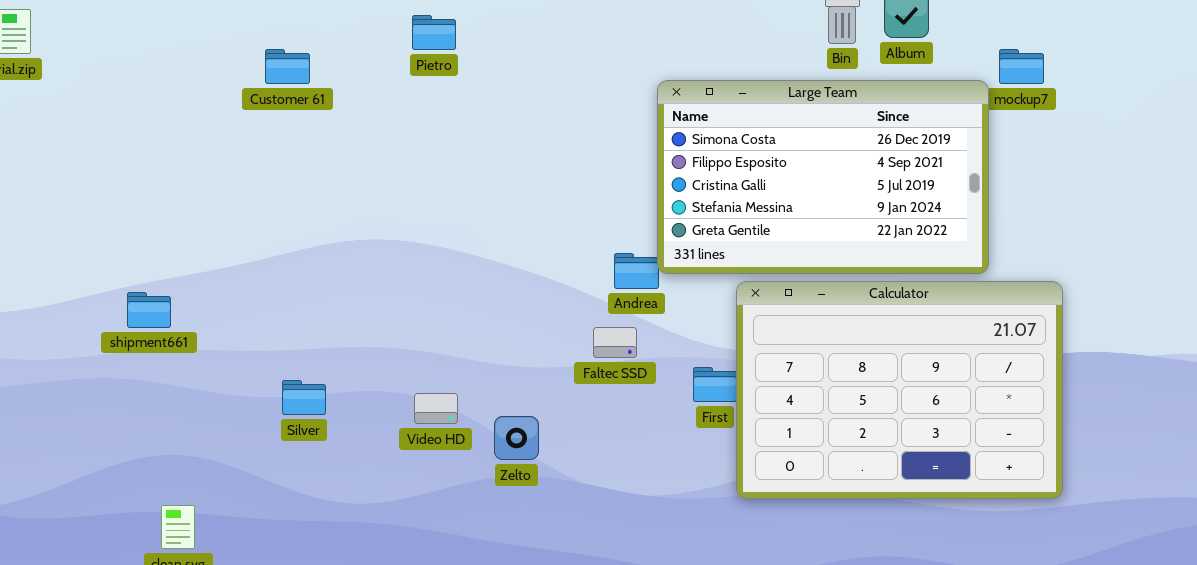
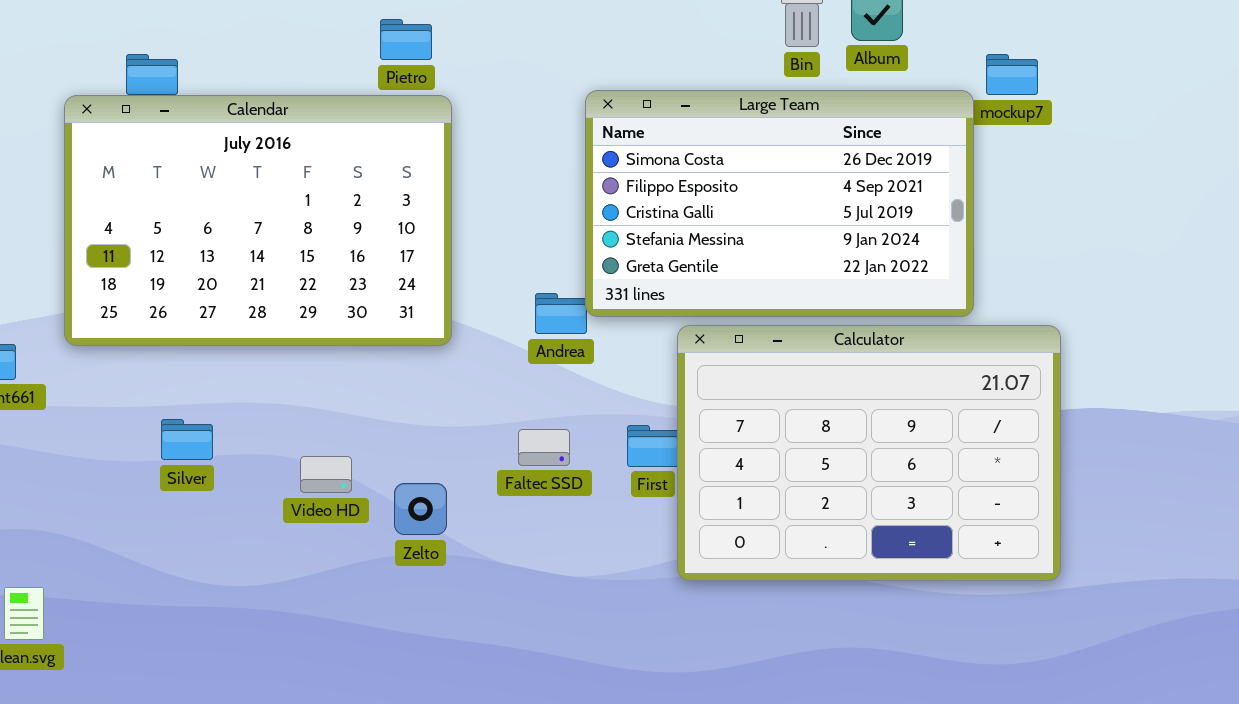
Pietro: [412,15,456,50] -> [380,19,432,60], moved
Calendar: none -> [64,95,452,346], opened
Faltec SSD: [593,327,637,358] -> [518,429,570,466], moved
Silver: [282,380,326,415] -> [161,419,213,460], moved

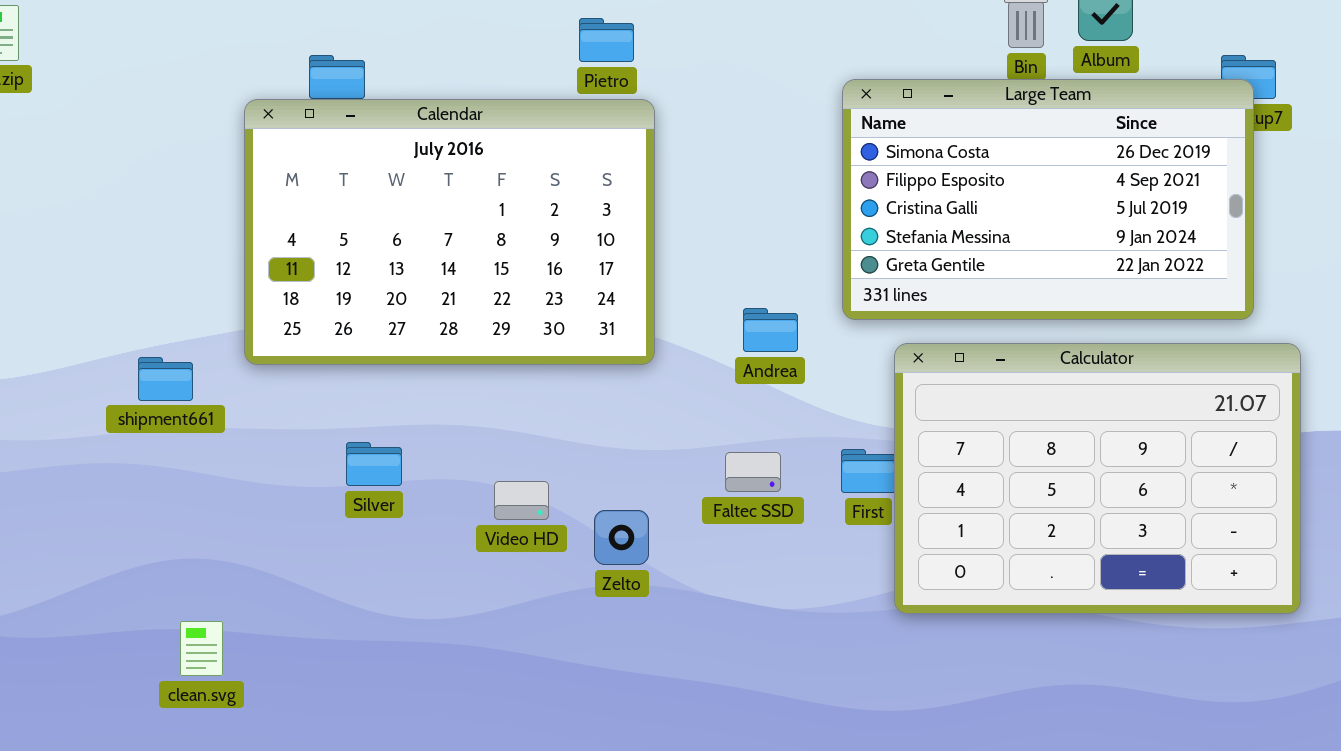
Large Team: [585,90,974,317] -> [842,79,1254,320], moved

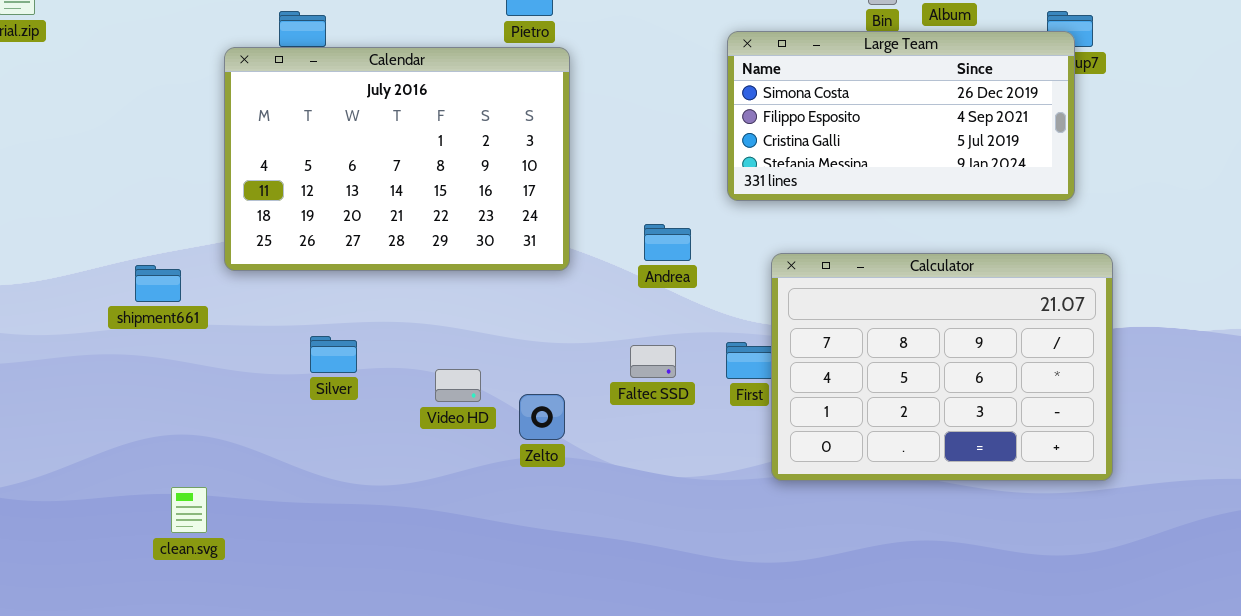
Large Team: [842,79,1254,320] -> [727,31,1075,201], resized

